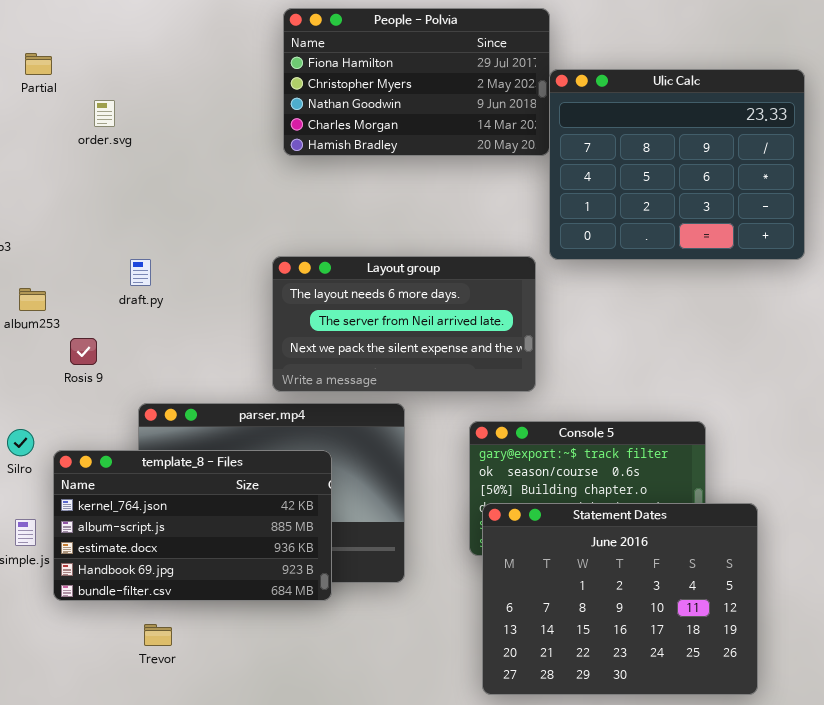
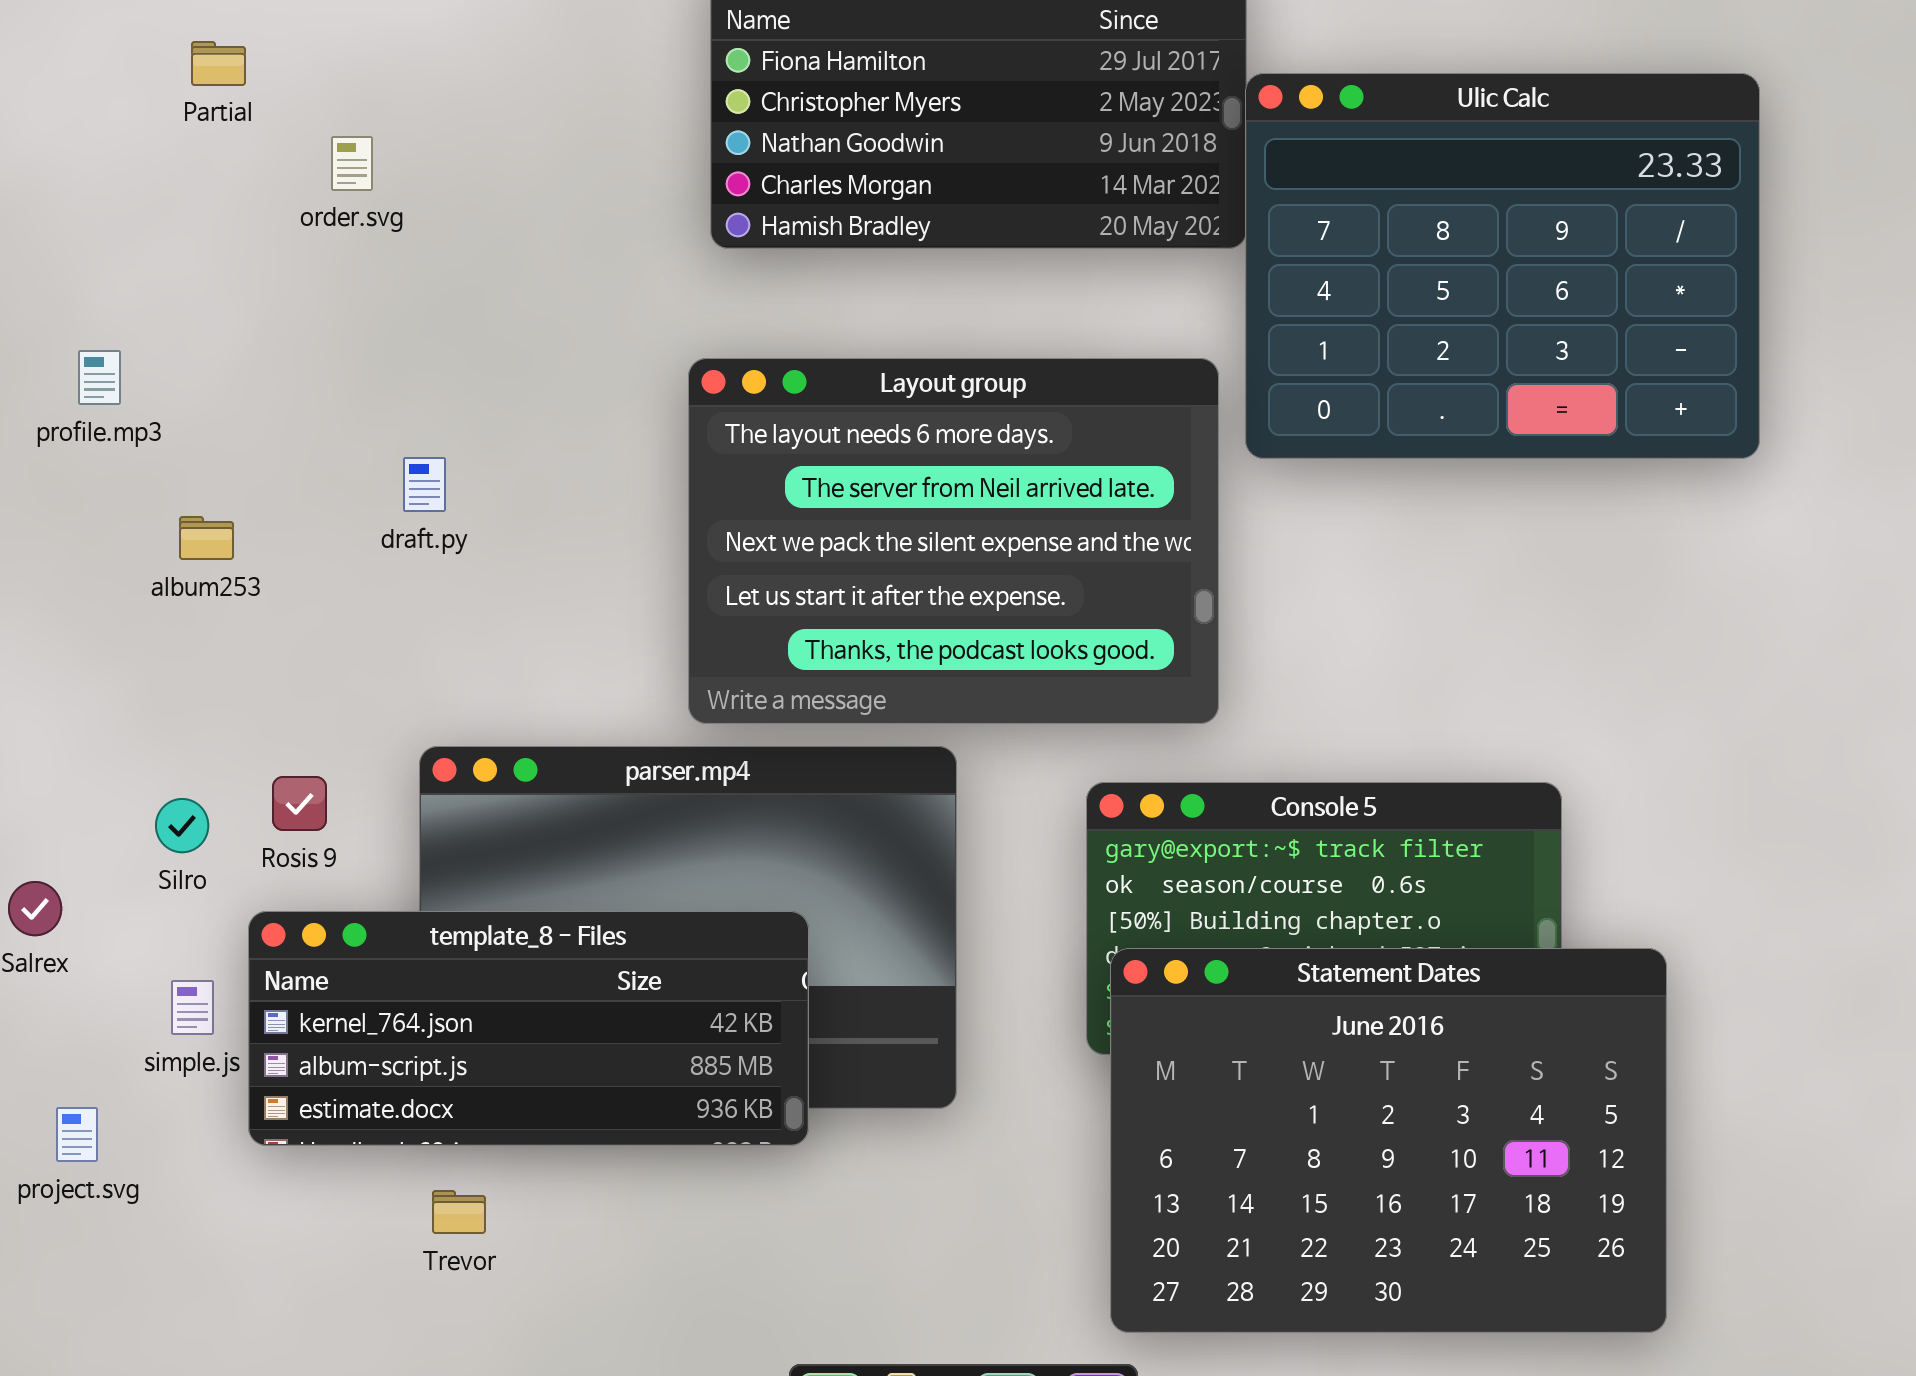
Layout group: [272,256,536,392] -> [688,358,1219,724], resized
Rosis 9: [70,338,97,365] -> [272,776,327,831], moved
template_8 - Files: [53,450,332,601] -> [248,911,809,1146], resized

